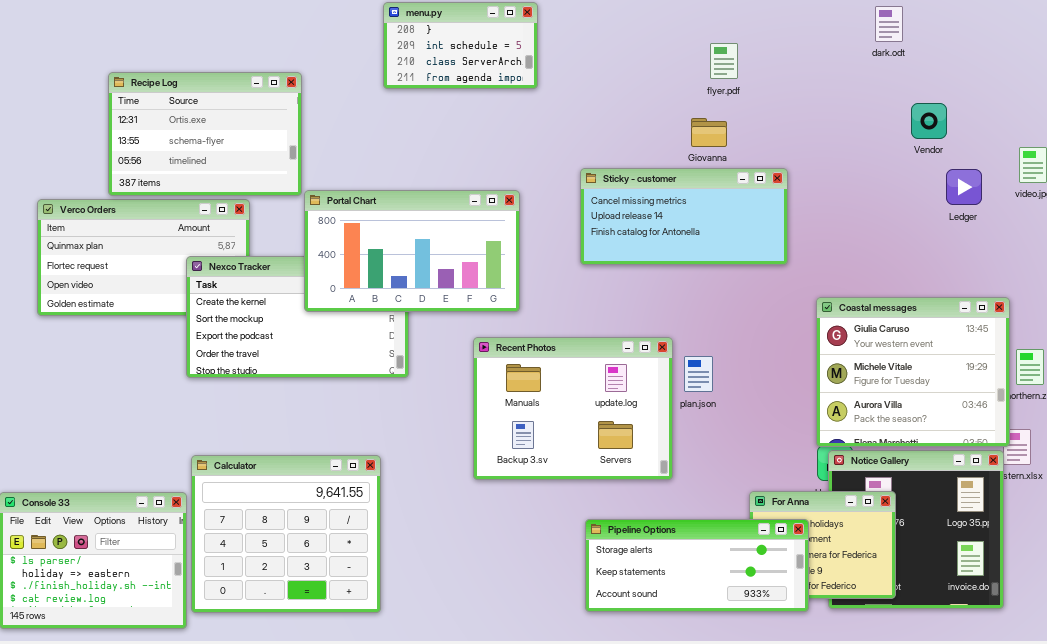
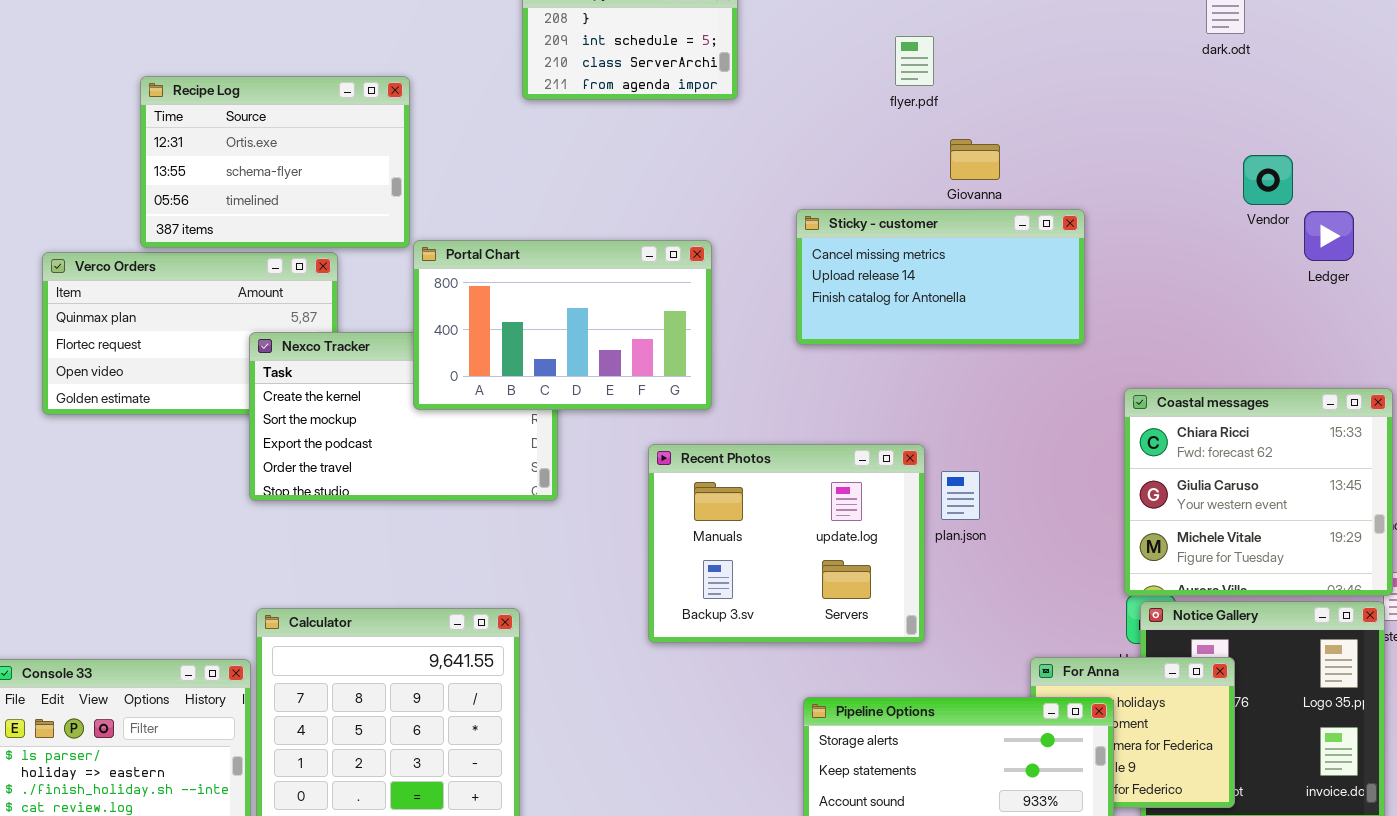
flyer.pdf: [710,43,738,79] -> [895,36,934,86], moved
Vendor: [911,103,947,139] -> [1243,155,1293,205], moved
Coastal messages: [816,297,1010,447] -> [1124,388,1393,596], scrolled up 1 row

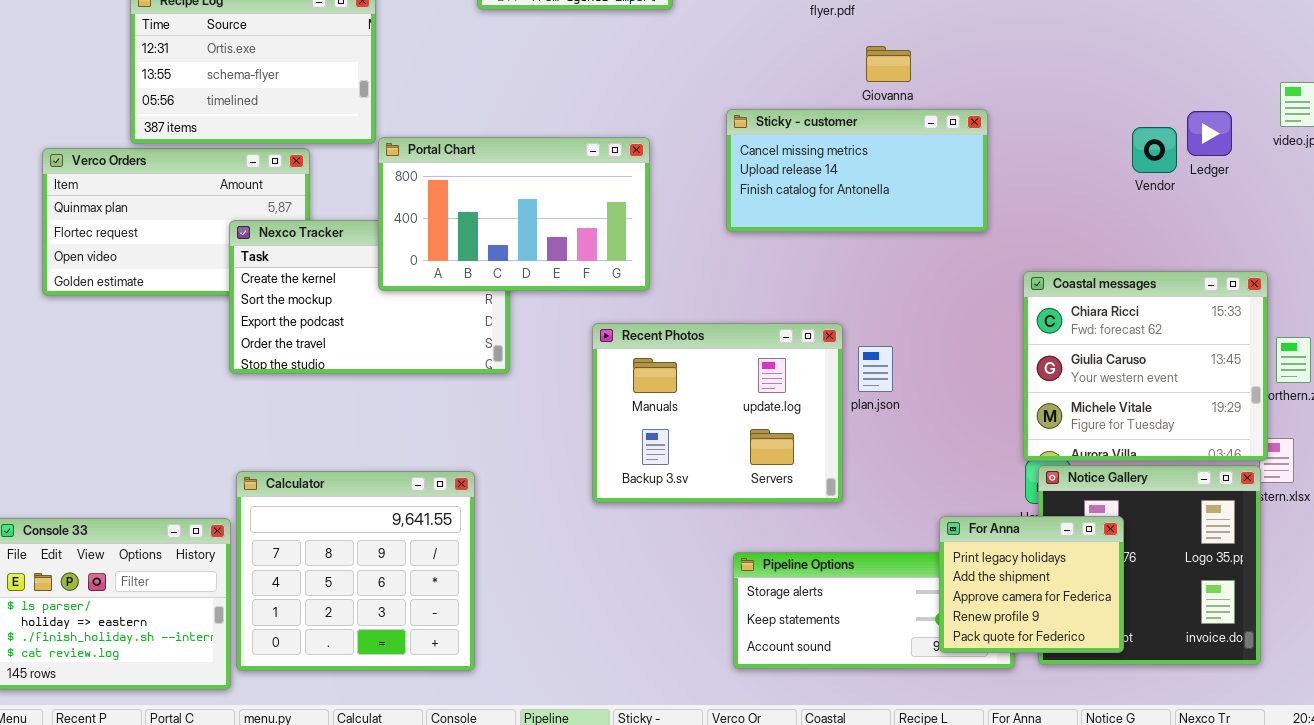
Vendor: [1243,155,1293,205] -> [1132,127,1177,173], moved
For Anna: [1030,657,1235,808] -> [939,516,1124,653], raised

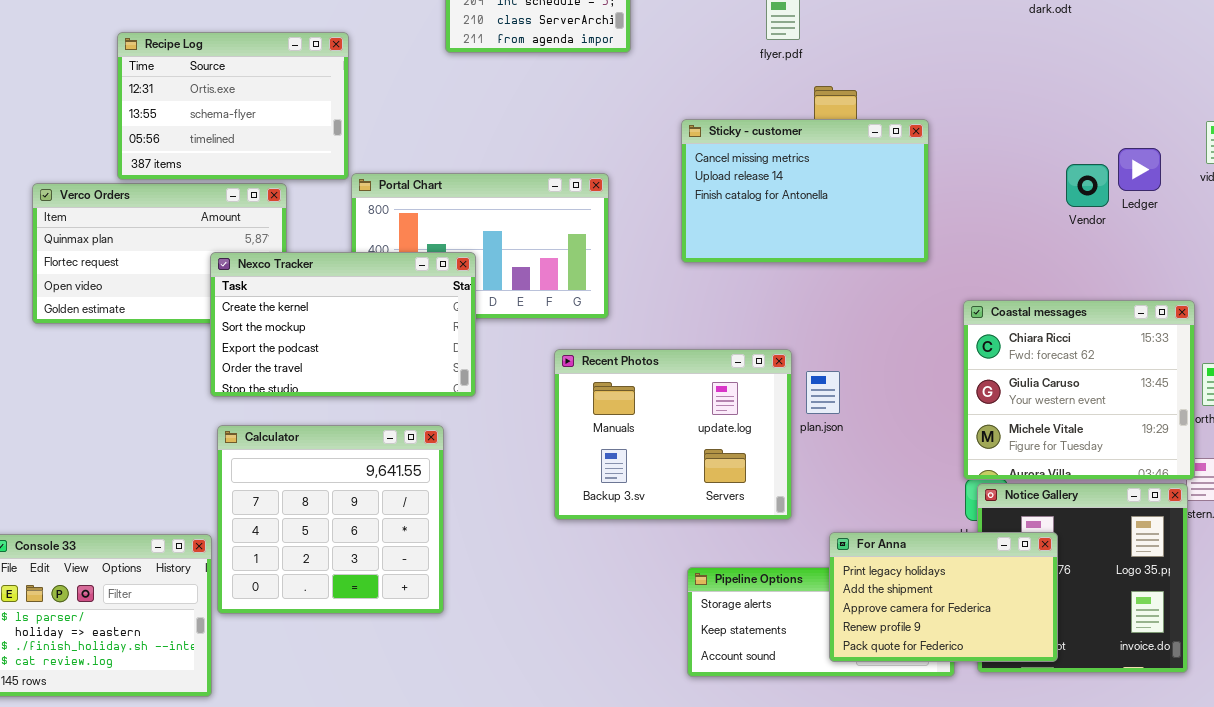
Sticky - customer: [726,109,988,232] -> [681,119,929,263], resized
Nexco Tracker: [229,220,510,374] -> [210,252,476,397], raised
Calculator: [236,471,475,671] -> [217,425,444,614], moved
For Anna: [939,516,1124,653] -> [829,532,1058,662], resized

